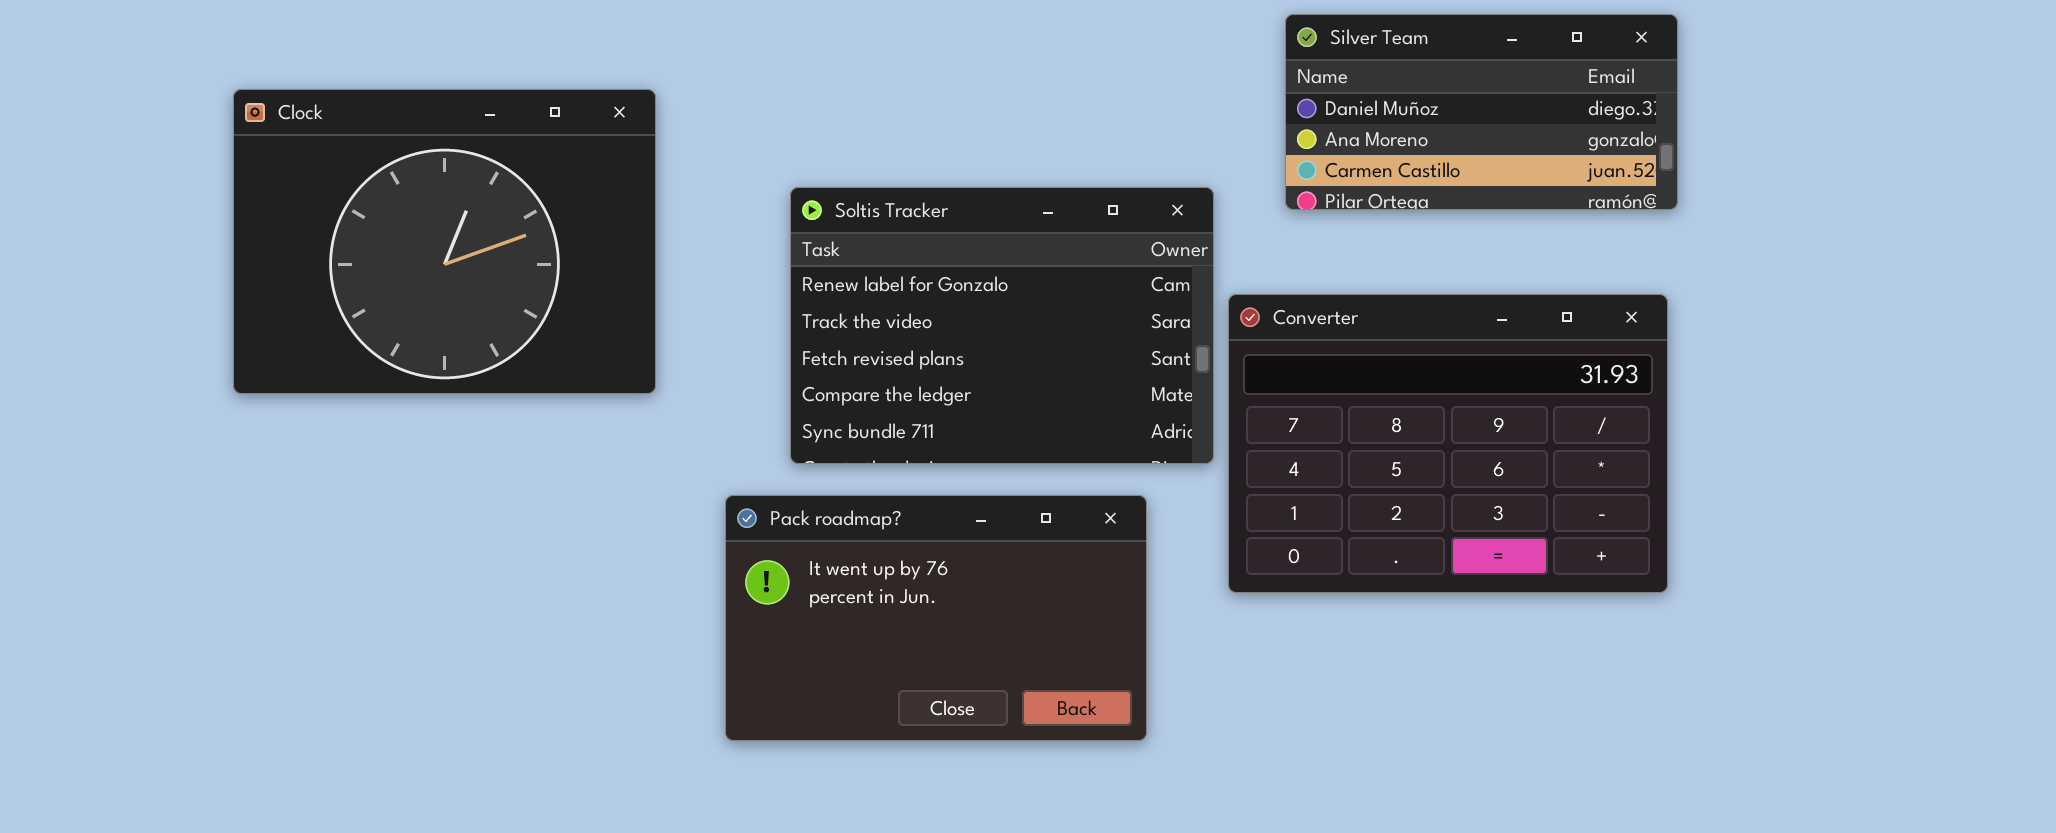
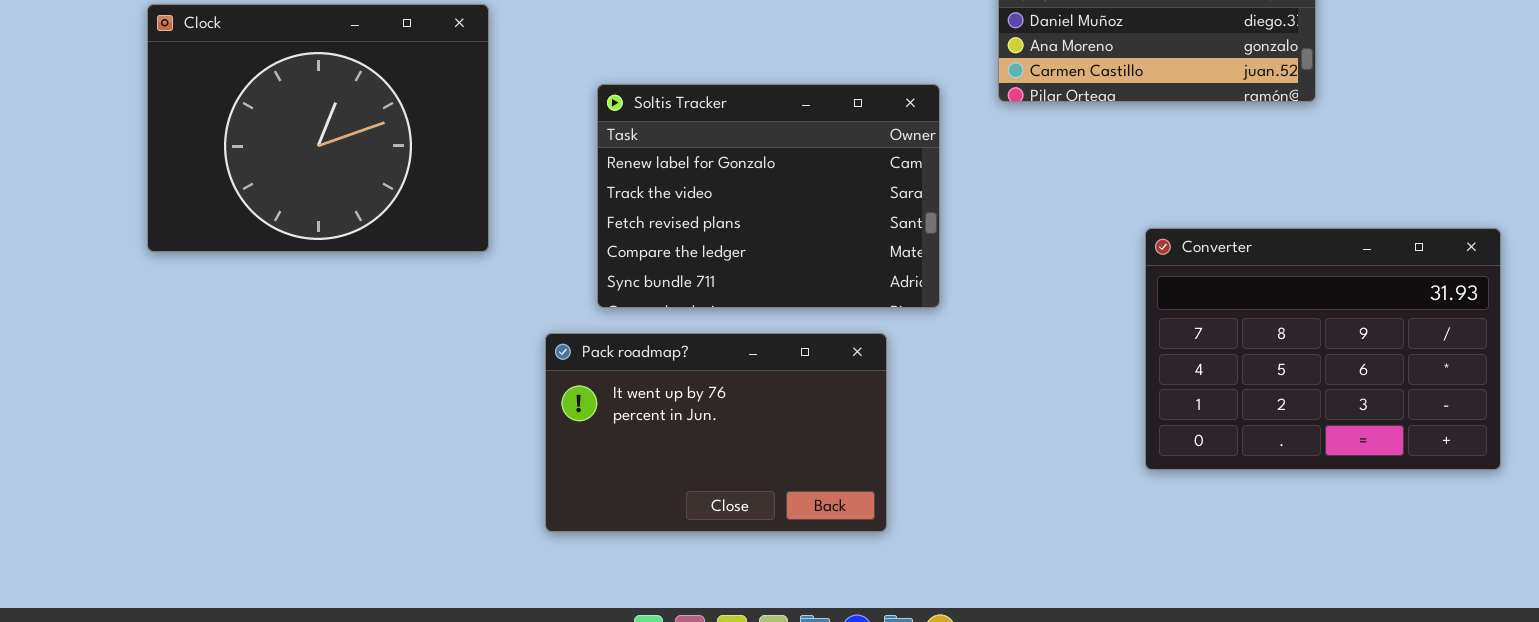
Converter: [1228,294,1668,593] -> [1145,228,1501,470], moved

